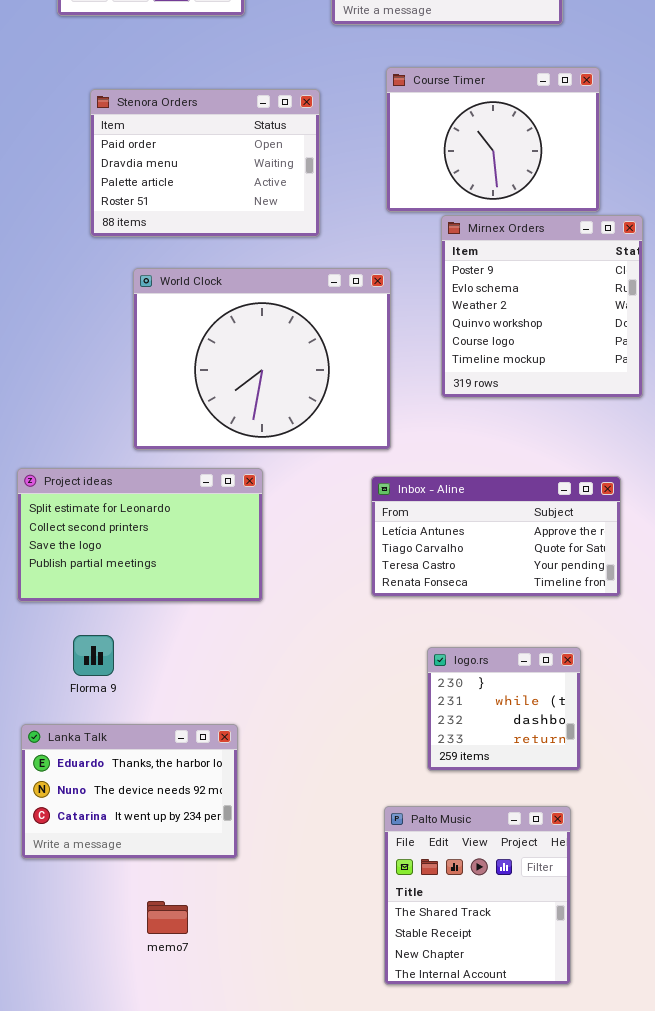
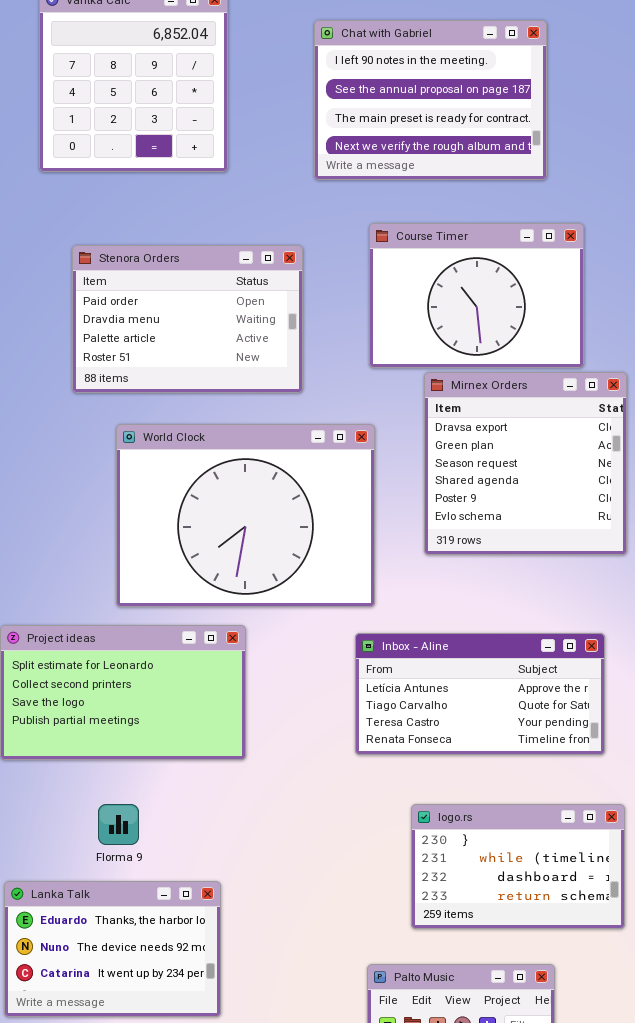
Mirnex Orders: [441,215,643,398] -> [424,372,627,555], scrolled up 4 rows
Florma 9: [73,635,114,676] -> [98,804,139,845], moved
logo.rs: [427,647,581,771] -> [411,804,625,929], resized

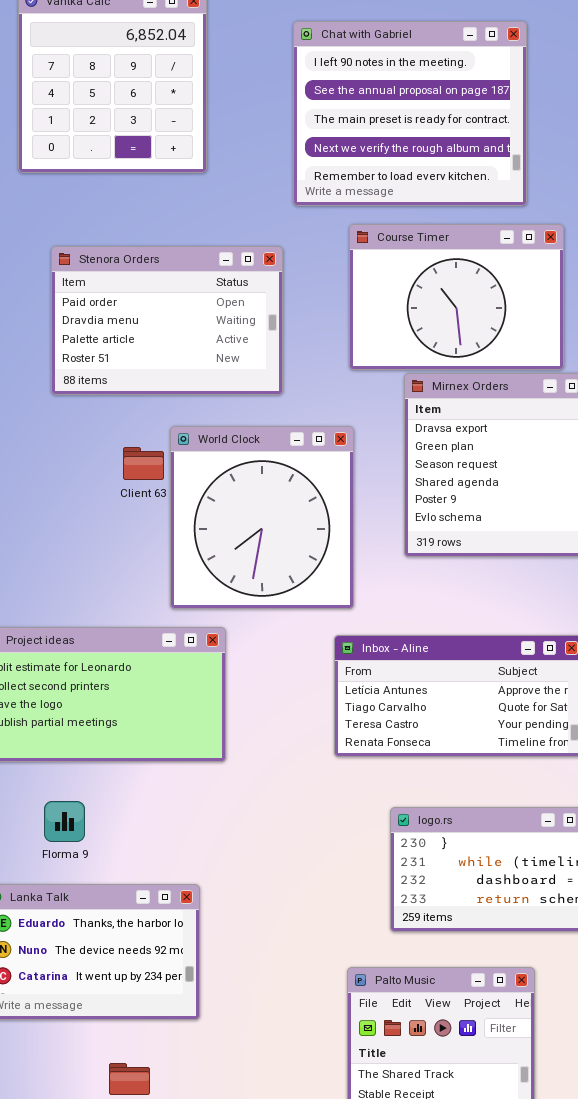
Chat with Gabriel: [314,20,547,180] -> [293,21,527,206], resized
World Clock: [116,424,375,607] -> [170,426,354,609], resized
Florma 9: [98,804,139,845] -> [44,801,85,842], moved

